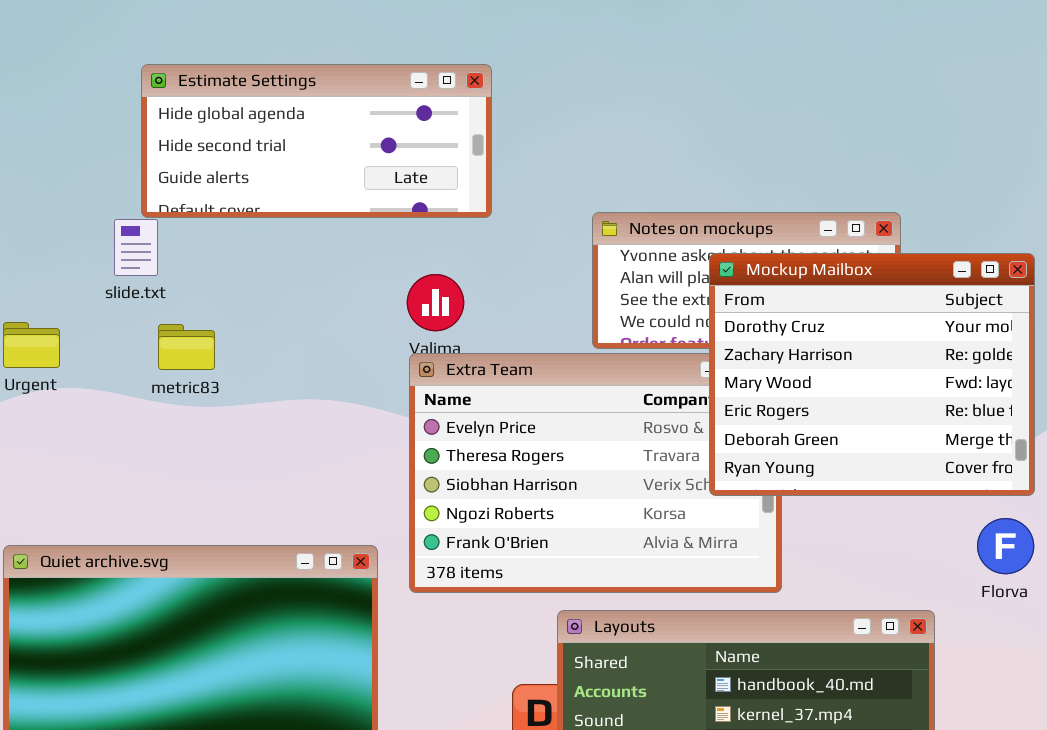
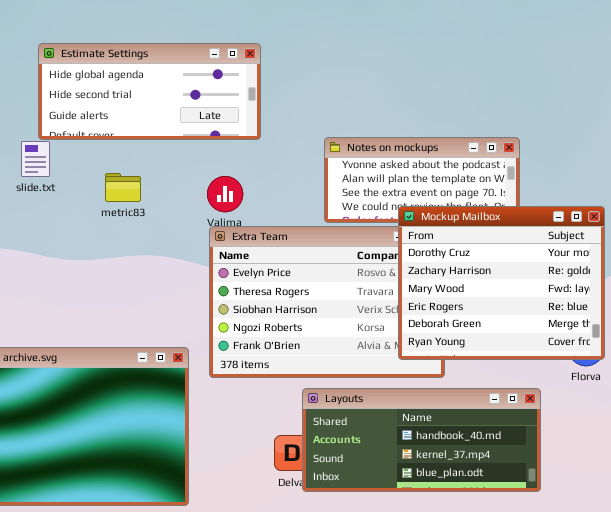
Mockup Mailbox: [709,253,1035,496] -> [398,206,605,360], moved
metric83: [158,324,215,370] -> [105,173,141,202], moved

